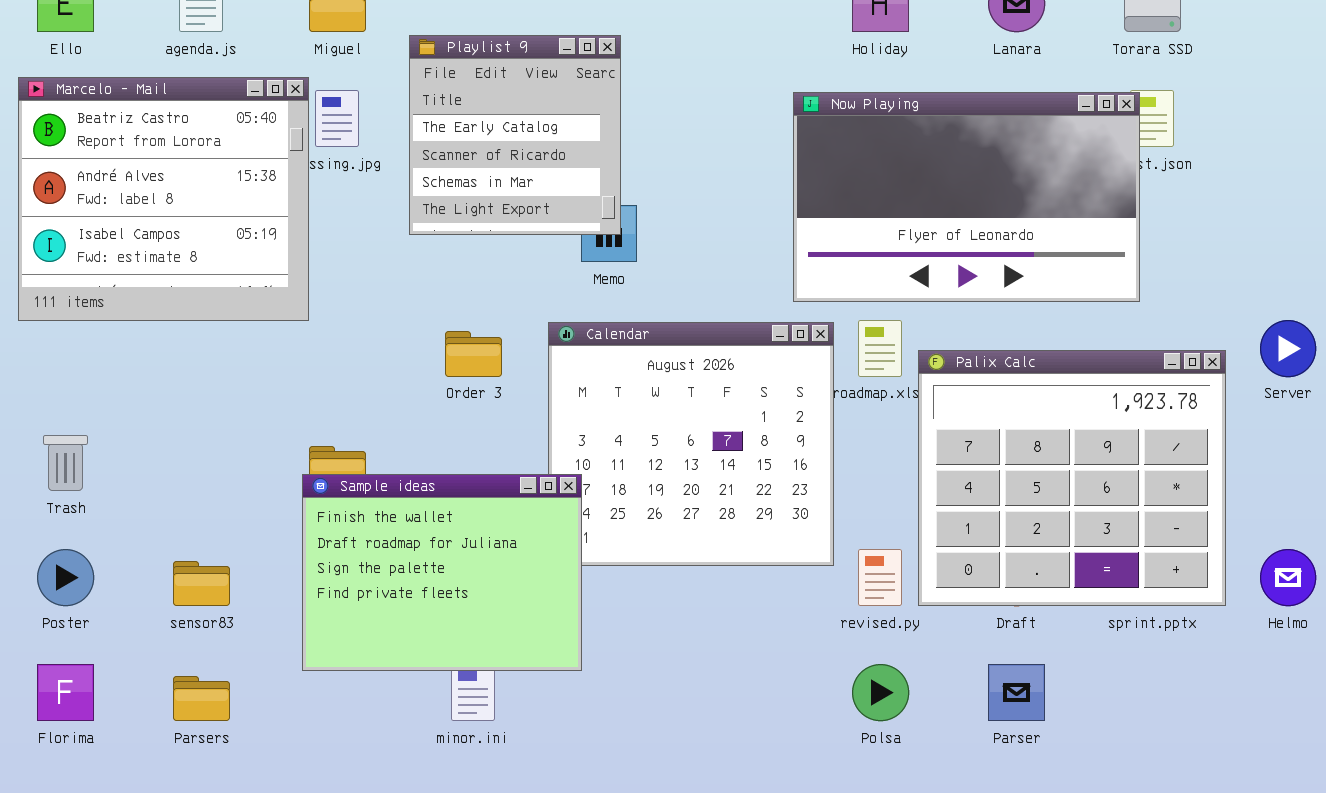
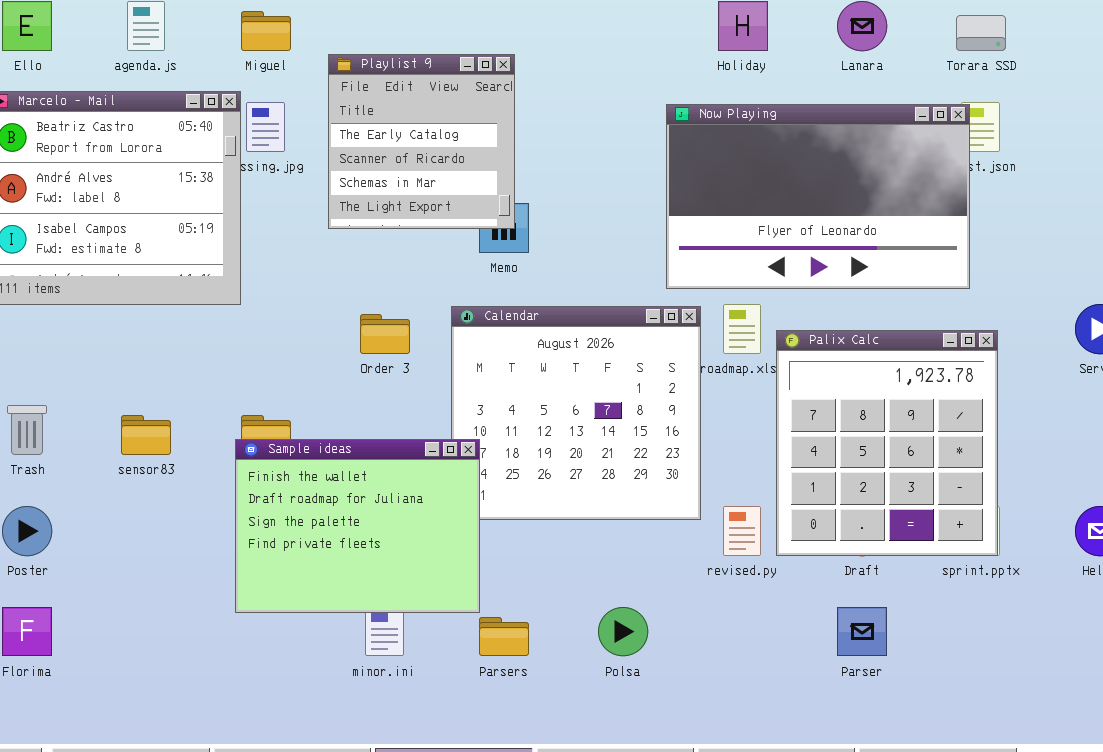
Palix Calc: [918,350,1226,606] -> [776,330,998,556], resized
sensor83: [173,561,230,606] -> [121,415,171,455], moved
Polsa: [852,664,909,721] -> [598,607,648,656], moved
Parsers: [173,676,230,721] -> [479,617,529,656], moved

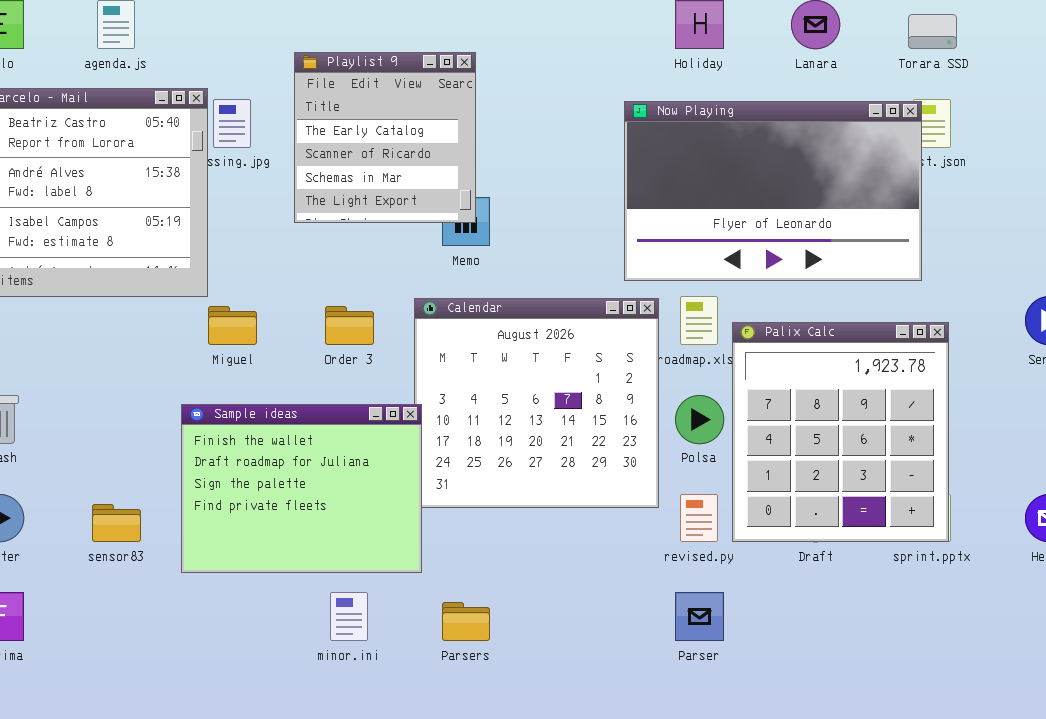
Miguel: [241,11,291,51] -> [208,306,257,345], moved
sensor83: [121,415,171,455] -> [92,504,141,542], moved
Sample ideas: [235,439,480,613] -> [181,404,422,573], moved
Polsa: [598,607,648,656] -> [675,395,724,444], moved
Parser: [837,607,887,656] -> [675,592,724,641], moved

